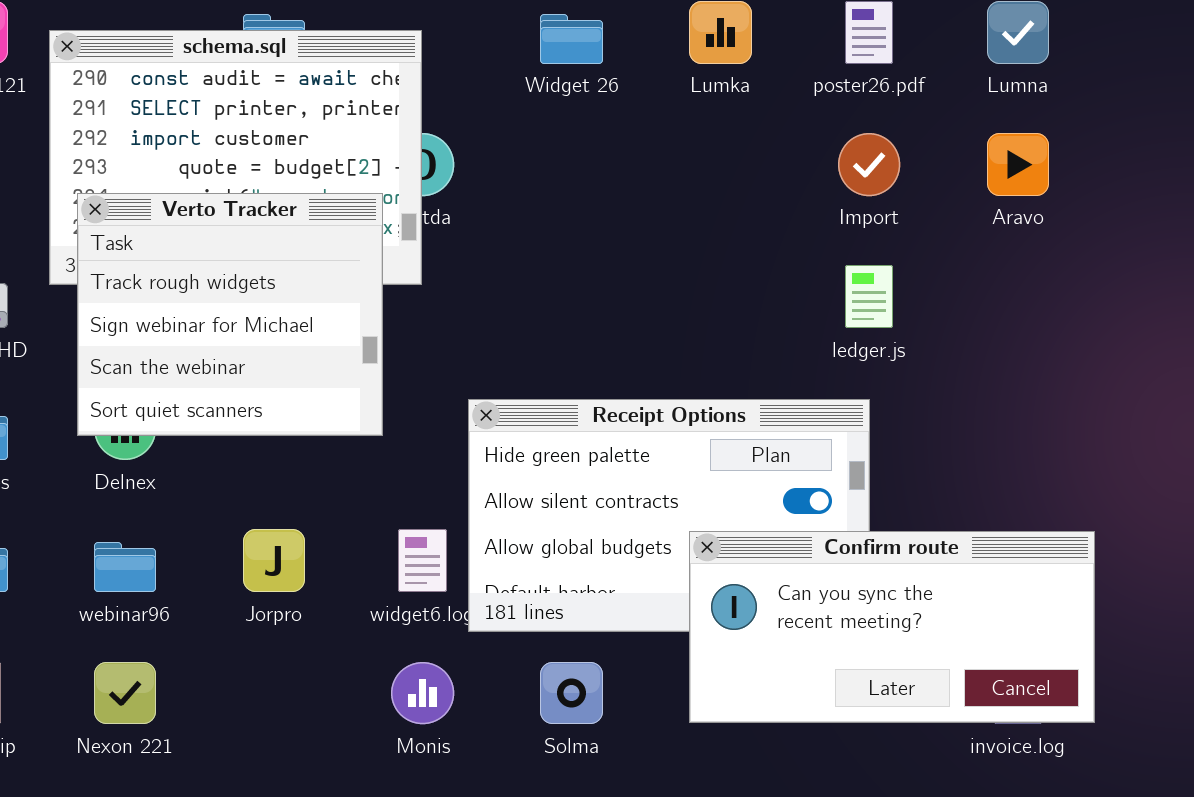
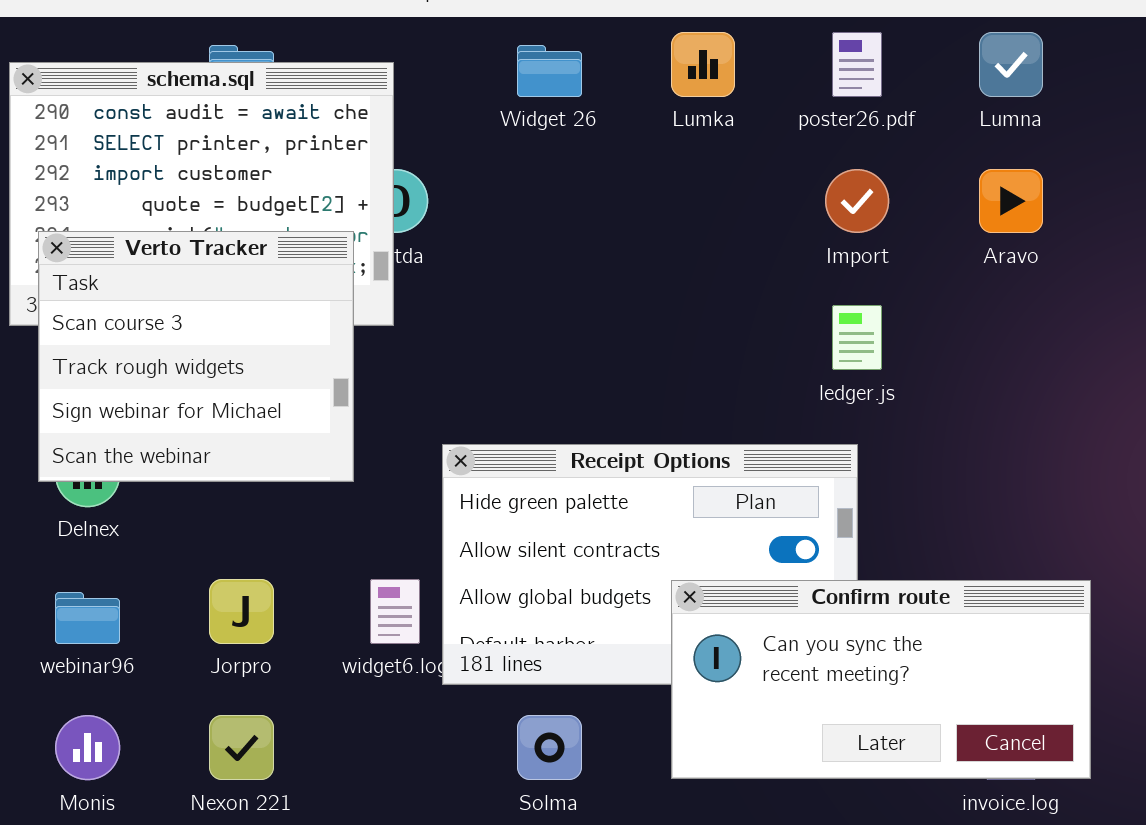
Verto Tracker: [77,193,383,436] -> [38,231,354,482], scrolled up 1 row
Nexon 221: [94,662,156,724] -> [209,715,274,780], moved
Monis: [391,662,454,724] -> [55,715,120,780], moved

